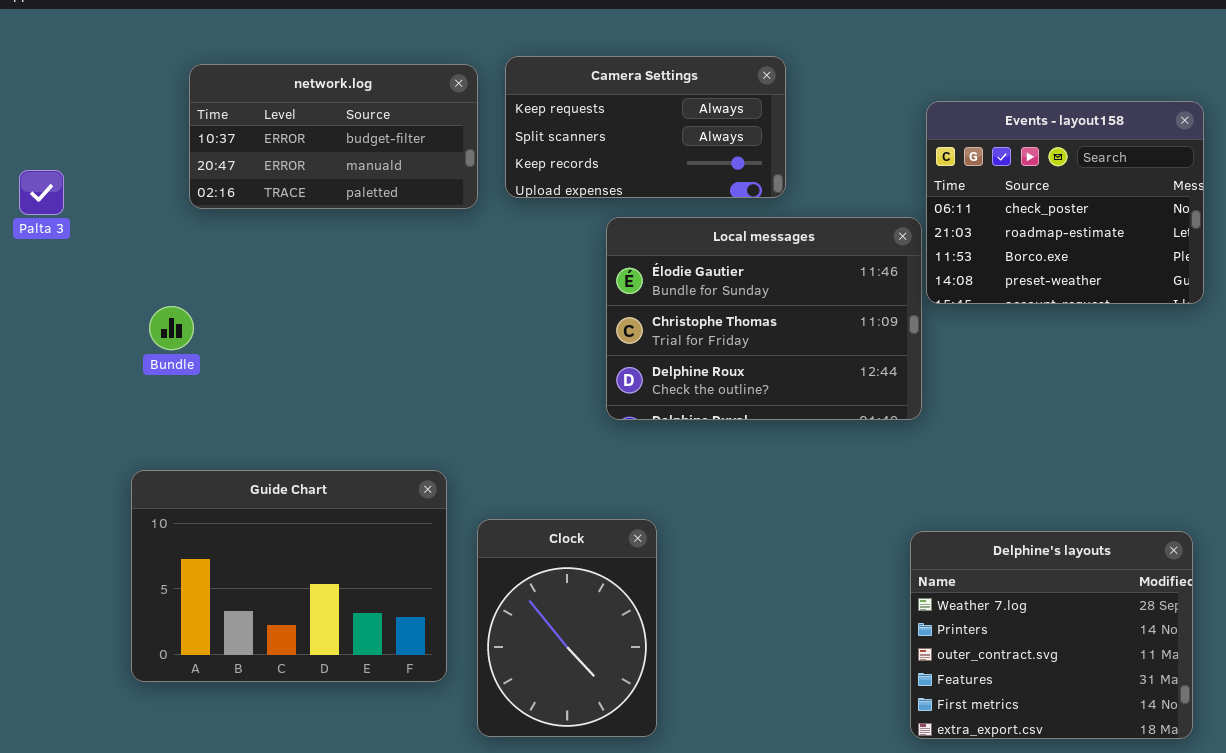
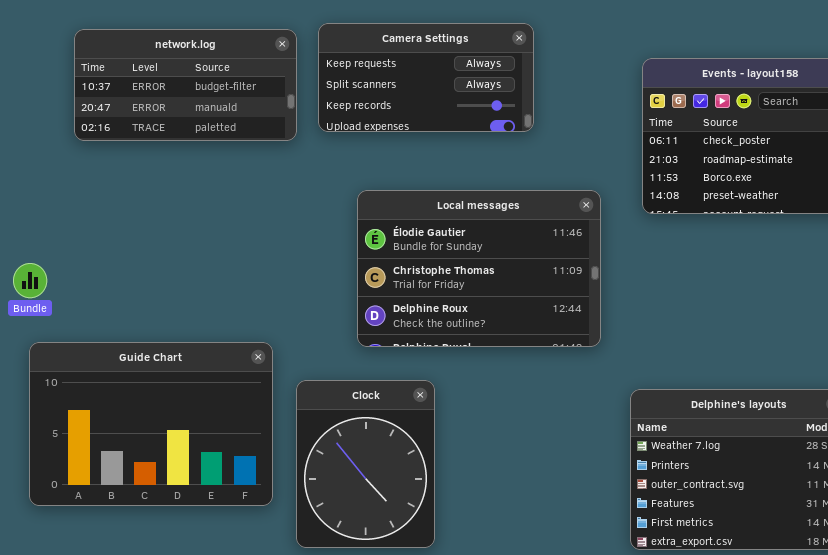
Local messages: [606,217,922,420] -> [357,190,601,347], moved
Bundle: [149,306,194,350] -> [13,263,47,298], moved

